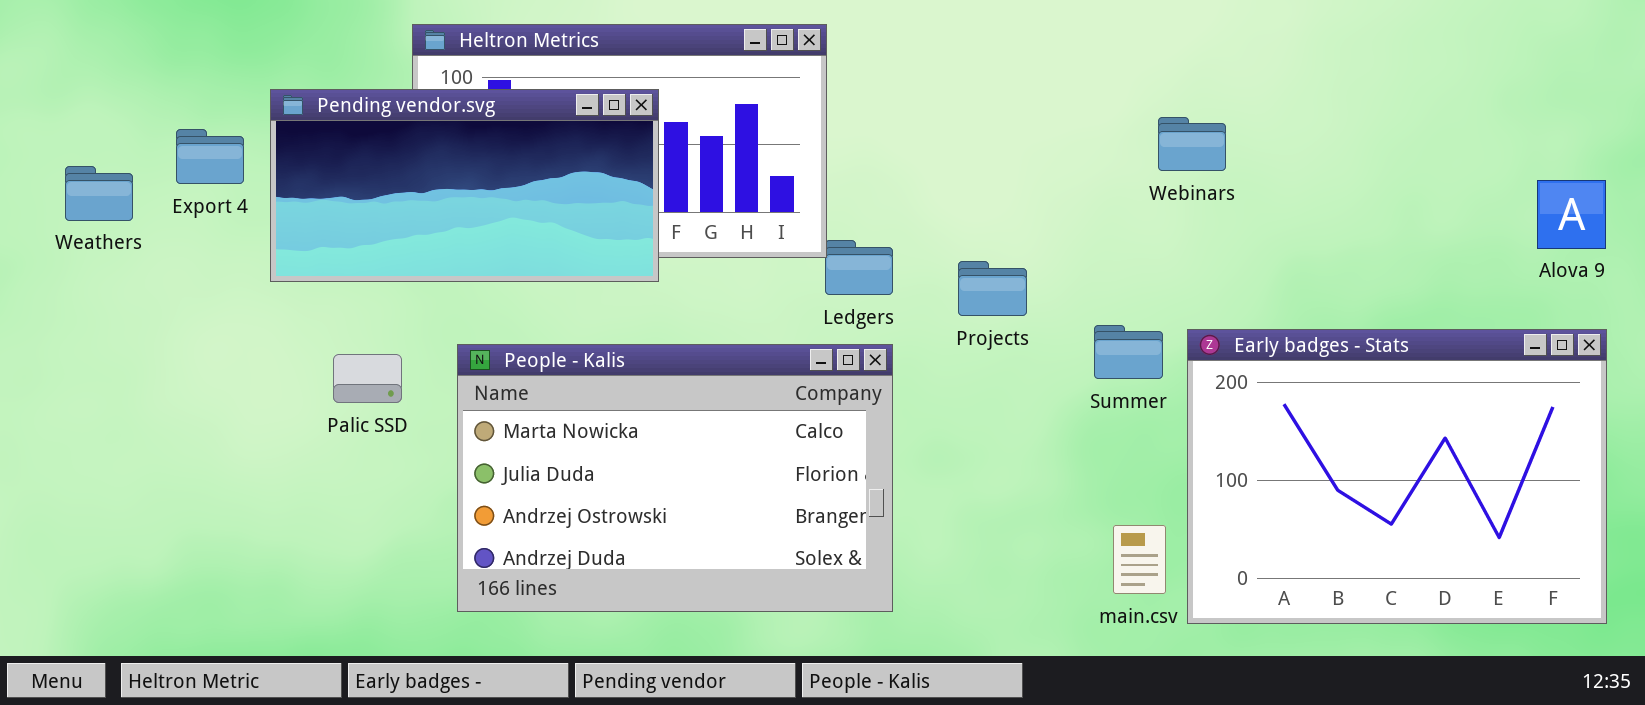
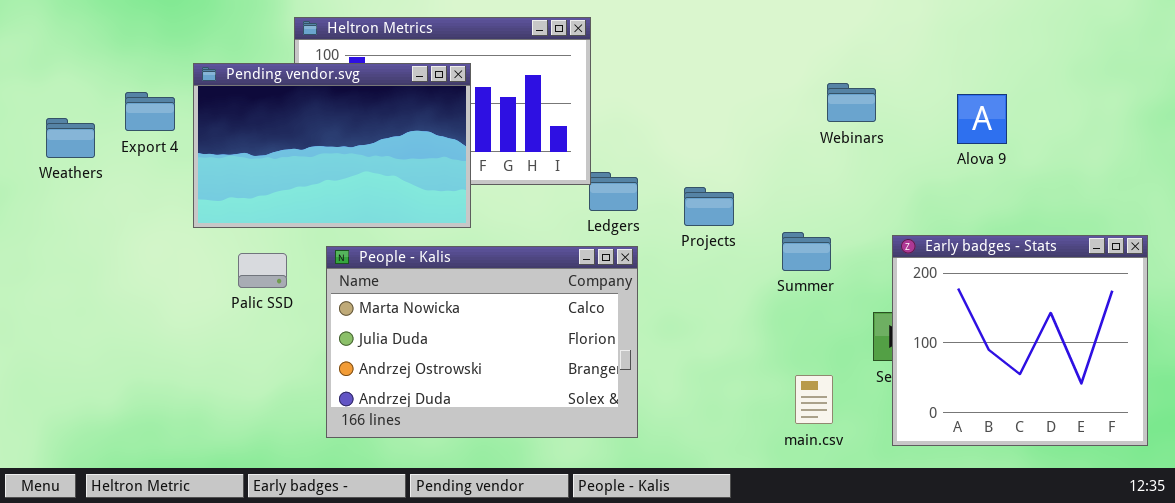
Pending vendor.svg: [270,89,659,282] -> [193,63,471,228], resized
Alova 9: [1537,180,1606,249] -> [957,94,1007,144], moved
Early badges - Stats: [1187,329,1607,624] -> [892,235,1148,446], resized

